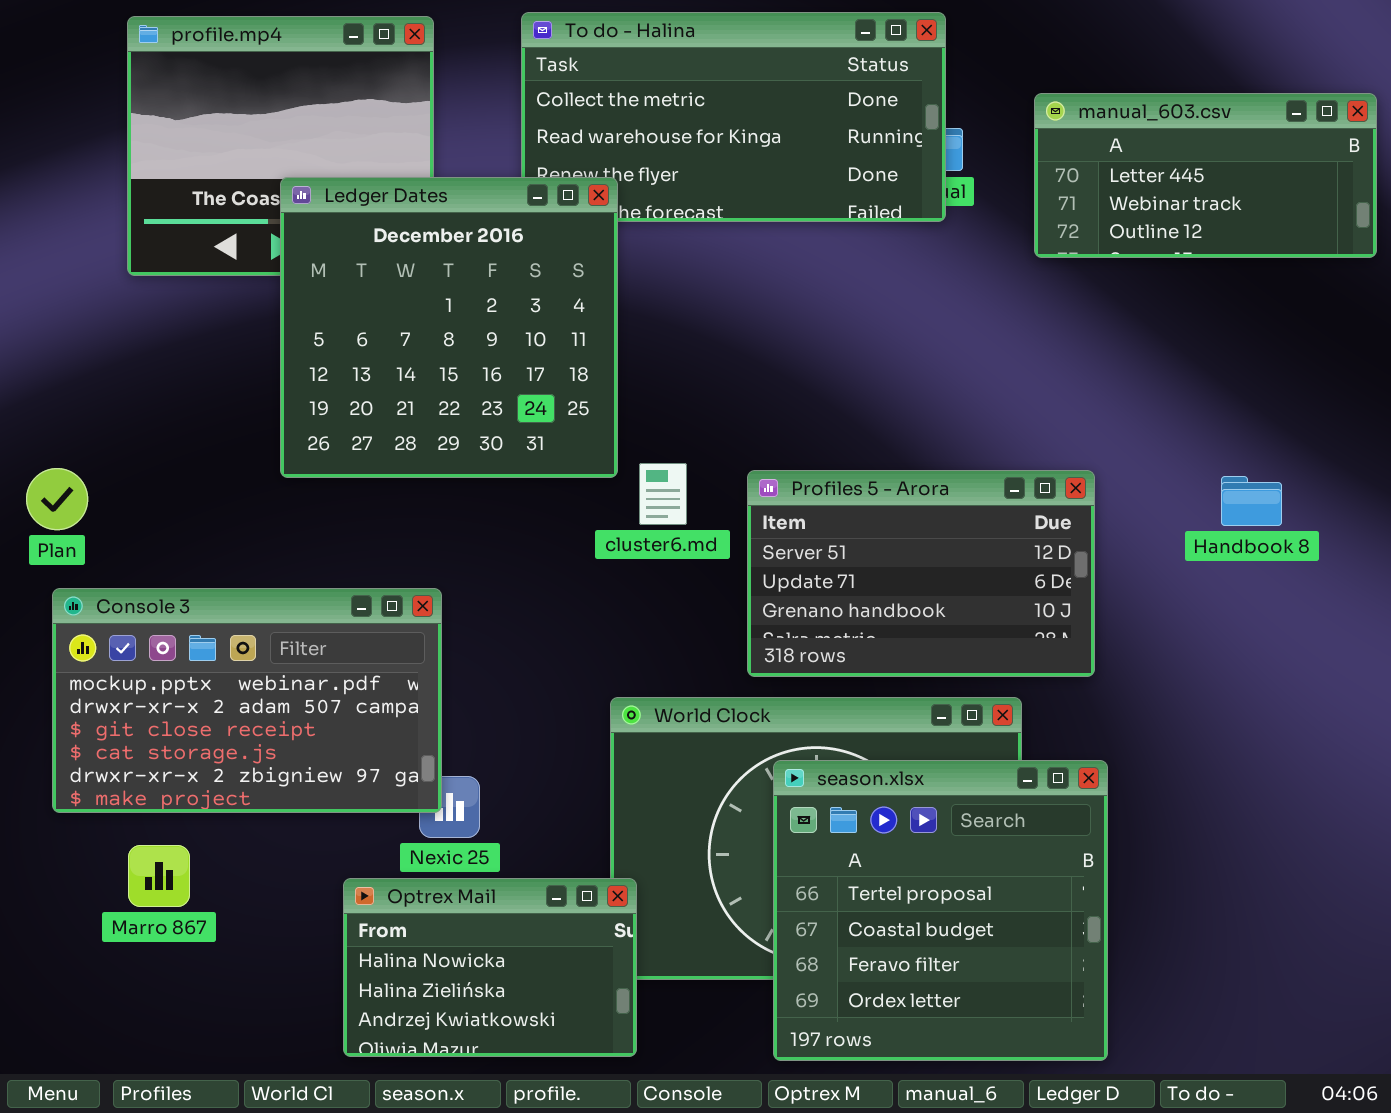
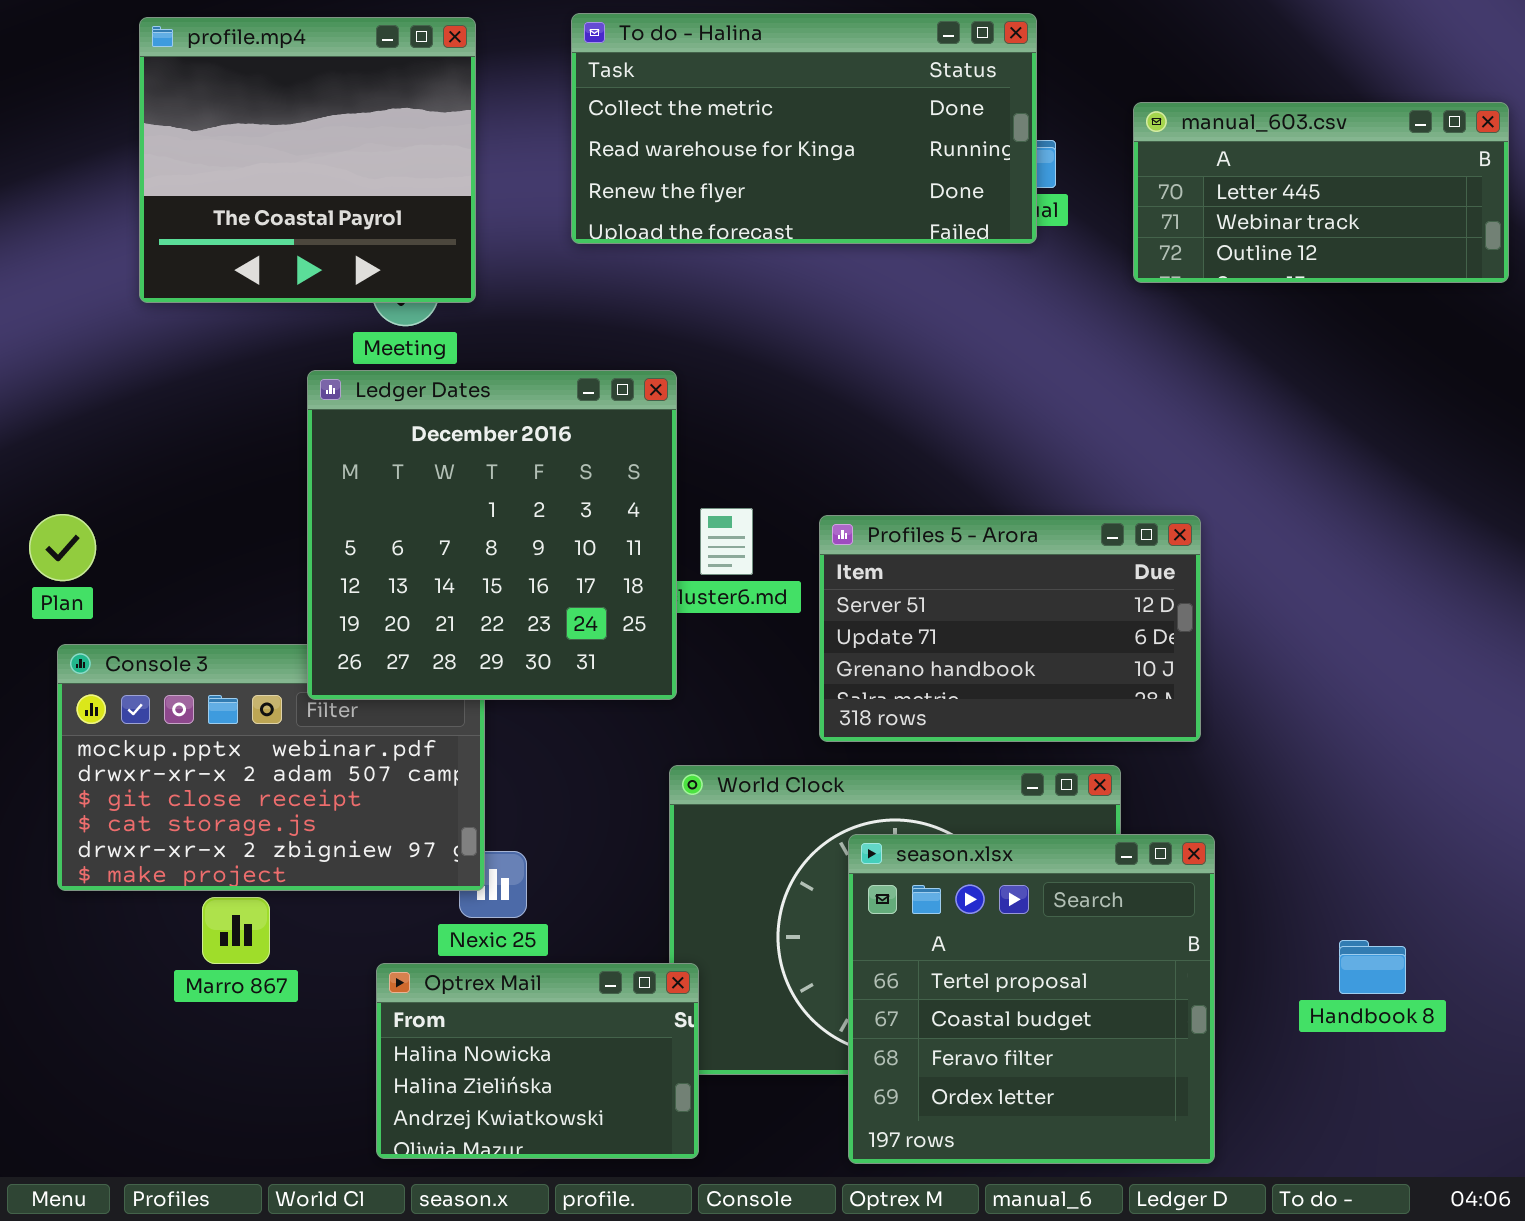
Ledger Dates: [280,177,618,478] -> [307,370,677,700], moved
Handbook 8: [1221,476,1282,526] -> [1339,940,1406,994], moved
Marro 867: [128,845,190,907] -> [202,897,270,964], moved

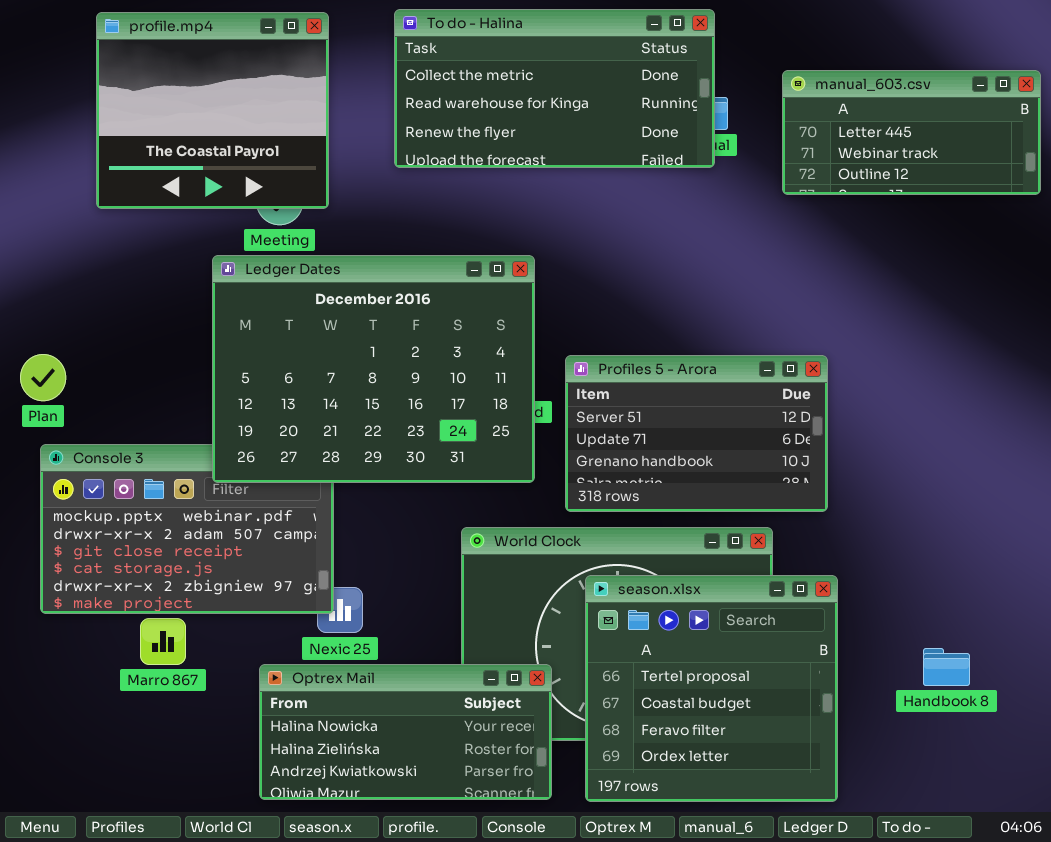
Ledger Dates: [307,370,677,700] -> [212,255,535,483], resized
Optrex Mail: [376,963,699,1159] -> [259,664,552,800], resized

